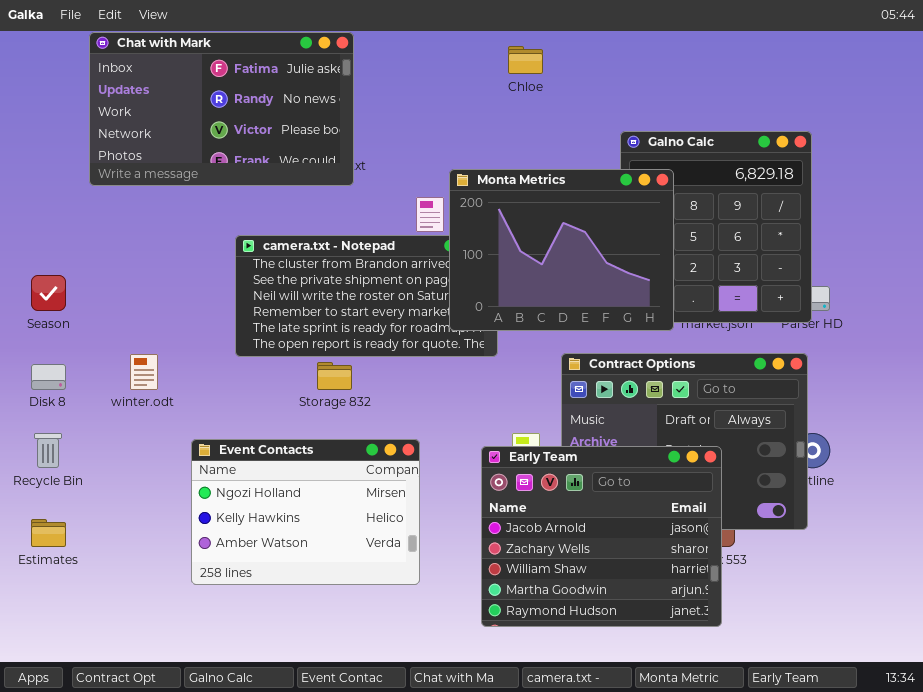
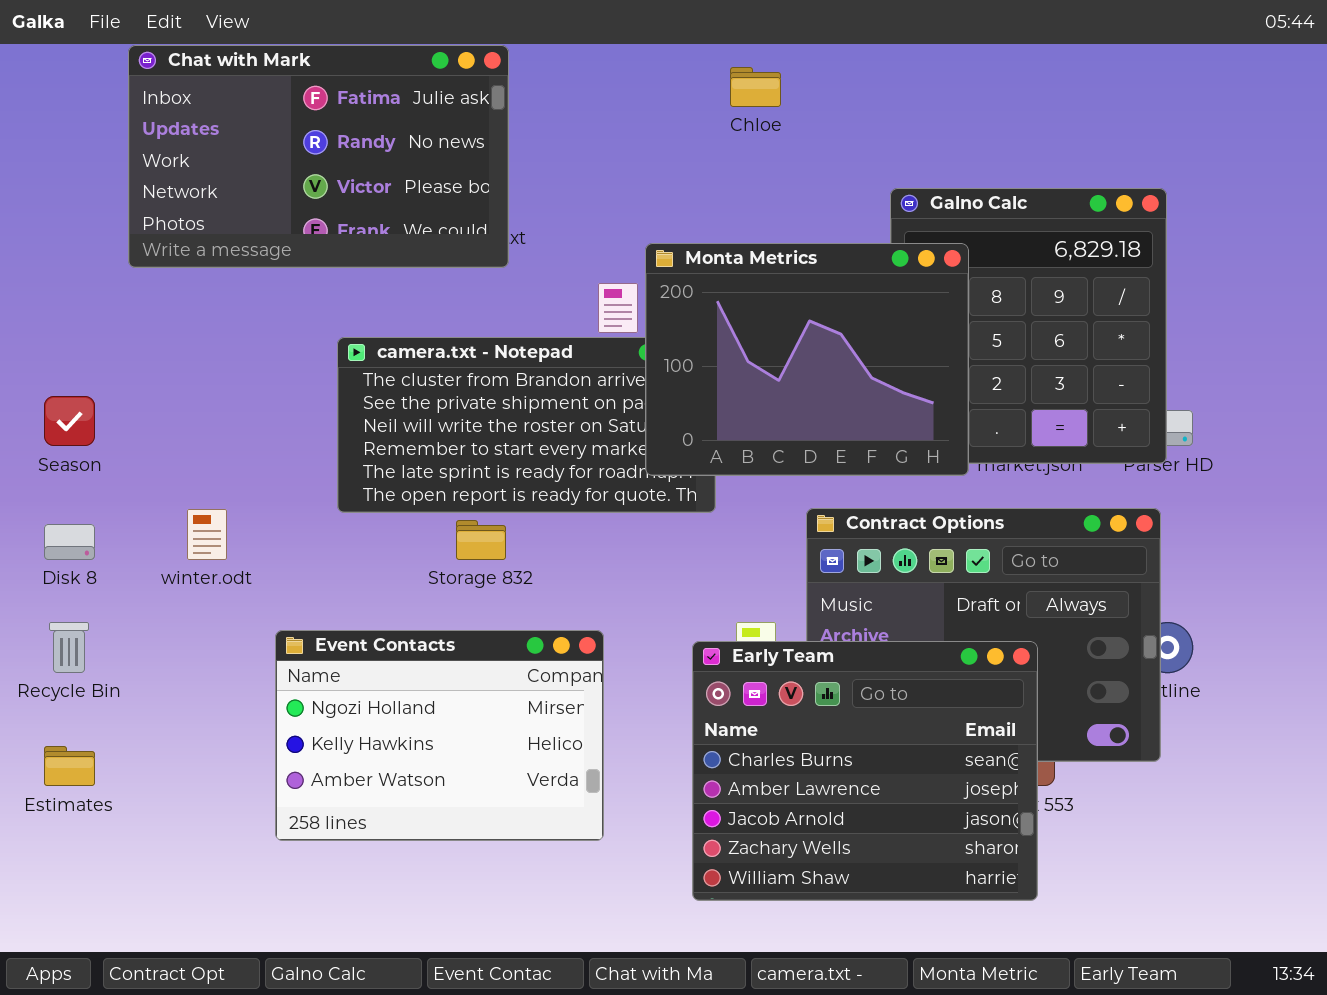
Early Team: [481,446,722,627] -> [692,641,1038,901], scrolled up 2 rows

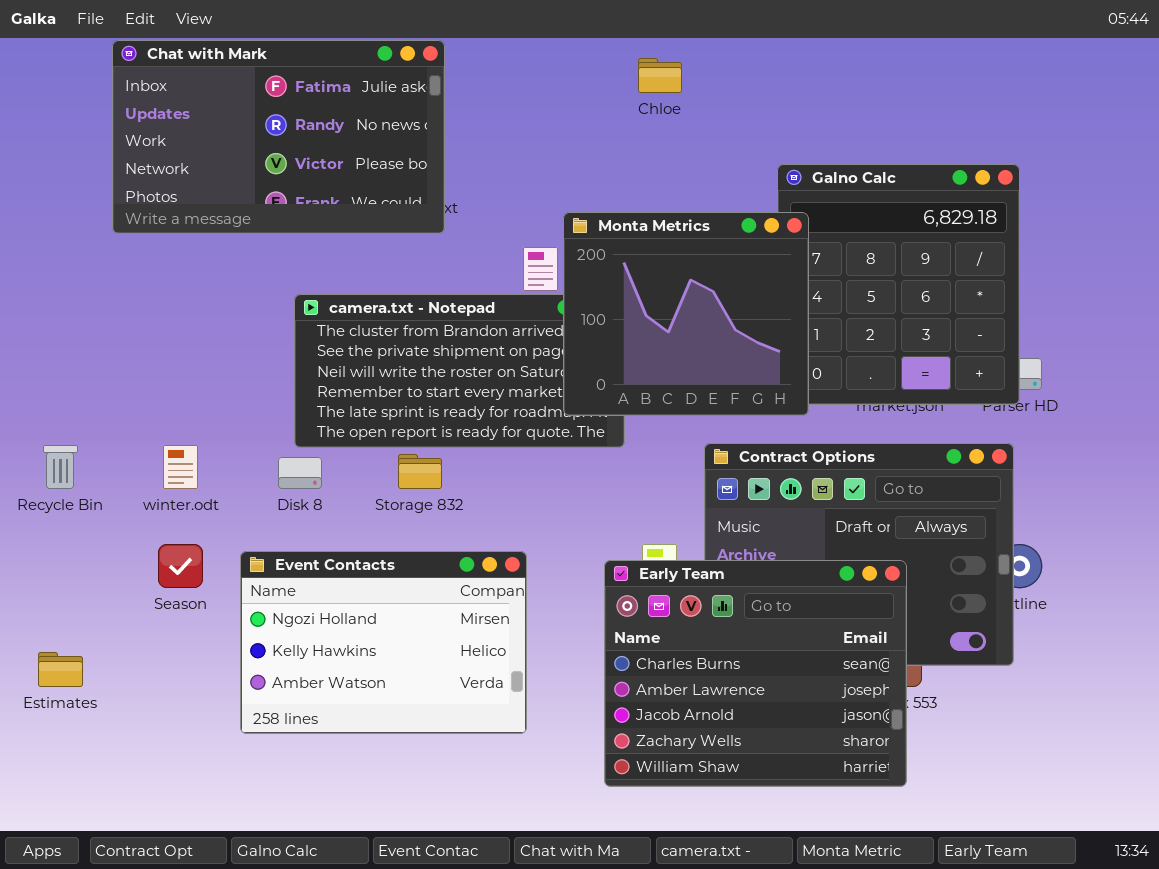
Monta Metrics: [645,243,969,476] -> [563,212,809,416], resized
Season: [44,396,95,446] -> [158,544,203,588], moved
Disk 8: [44,524,95,560] -> [278,457,322,489], moved
Recycle Bin: [49,622,89,673] -> [43,445,78,489], moved

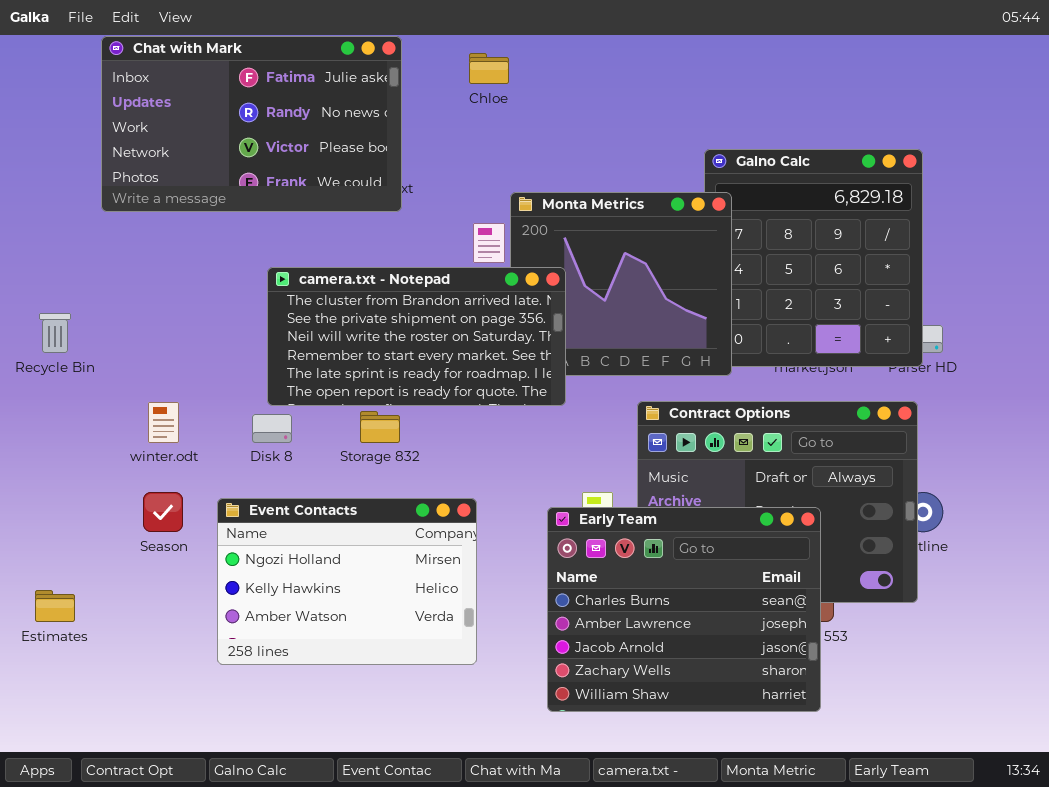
Chloe: [638,58,682,93] -> [469,53,509,84], moved
camera.txt - Notepad: [294,294,625,448] -> [267,267,566,406], raised
Recycle Bin: [43,445,78,489] -> [39,313,71,353], moved

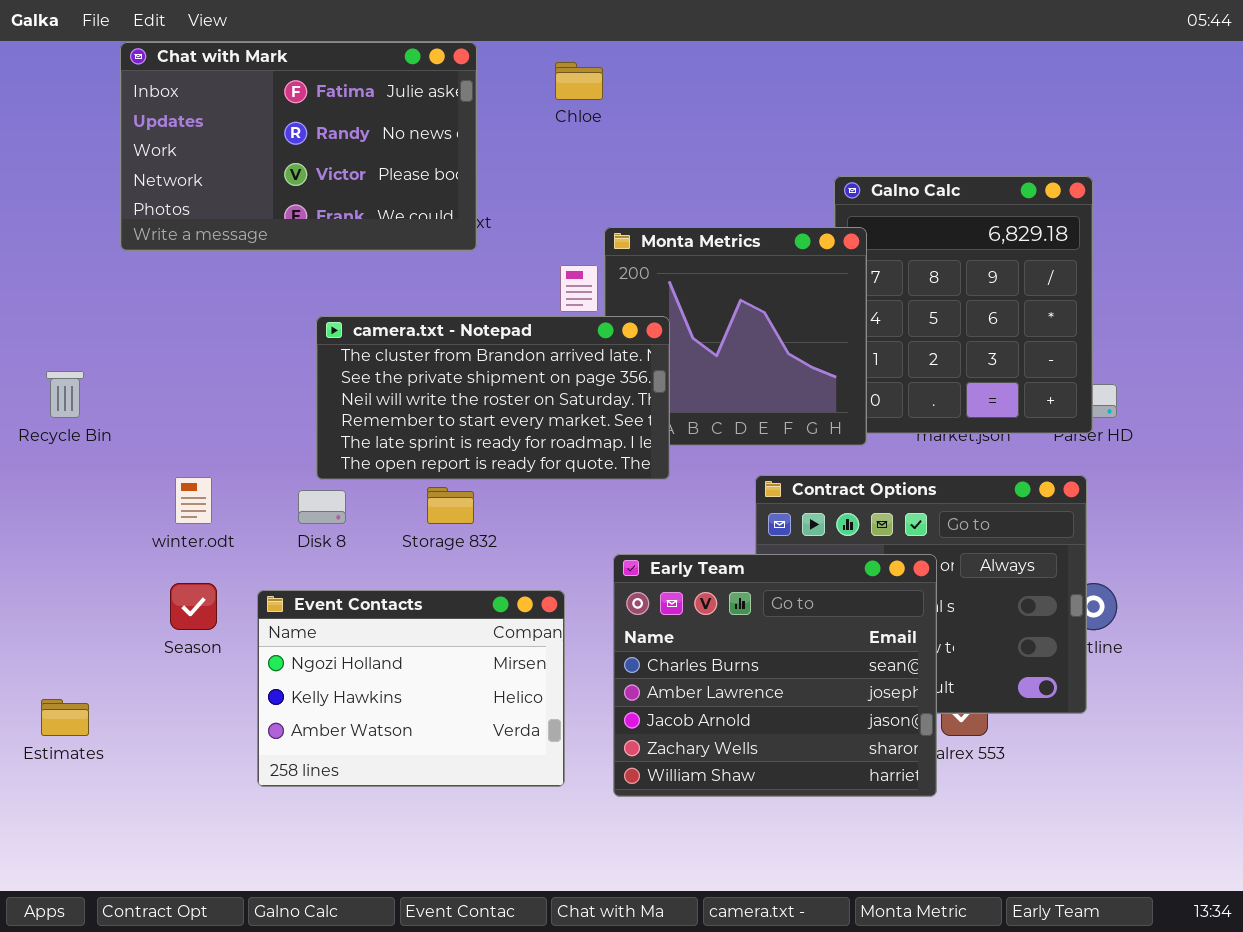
Early Team: [547,507,821,712] -> [613,554,937,797], moved

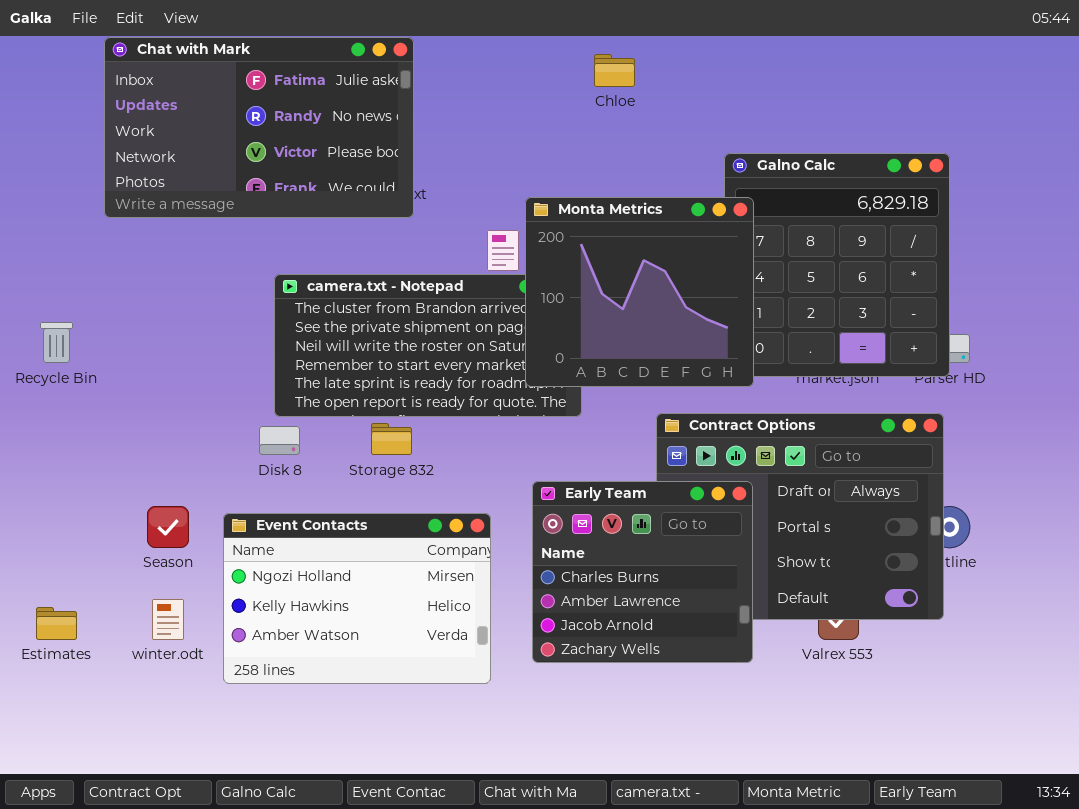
Chloe: [555,62,603,100] -> [594,54,635,87], moved
Monta Metrics: [604,227,867,446] -> [525,197,754,387], raised
winter.odt: [175,477,212,524] -> [152,599,184,640], moved
Early Team: [613,554,937,797] -> [532,481,753,663], resized

